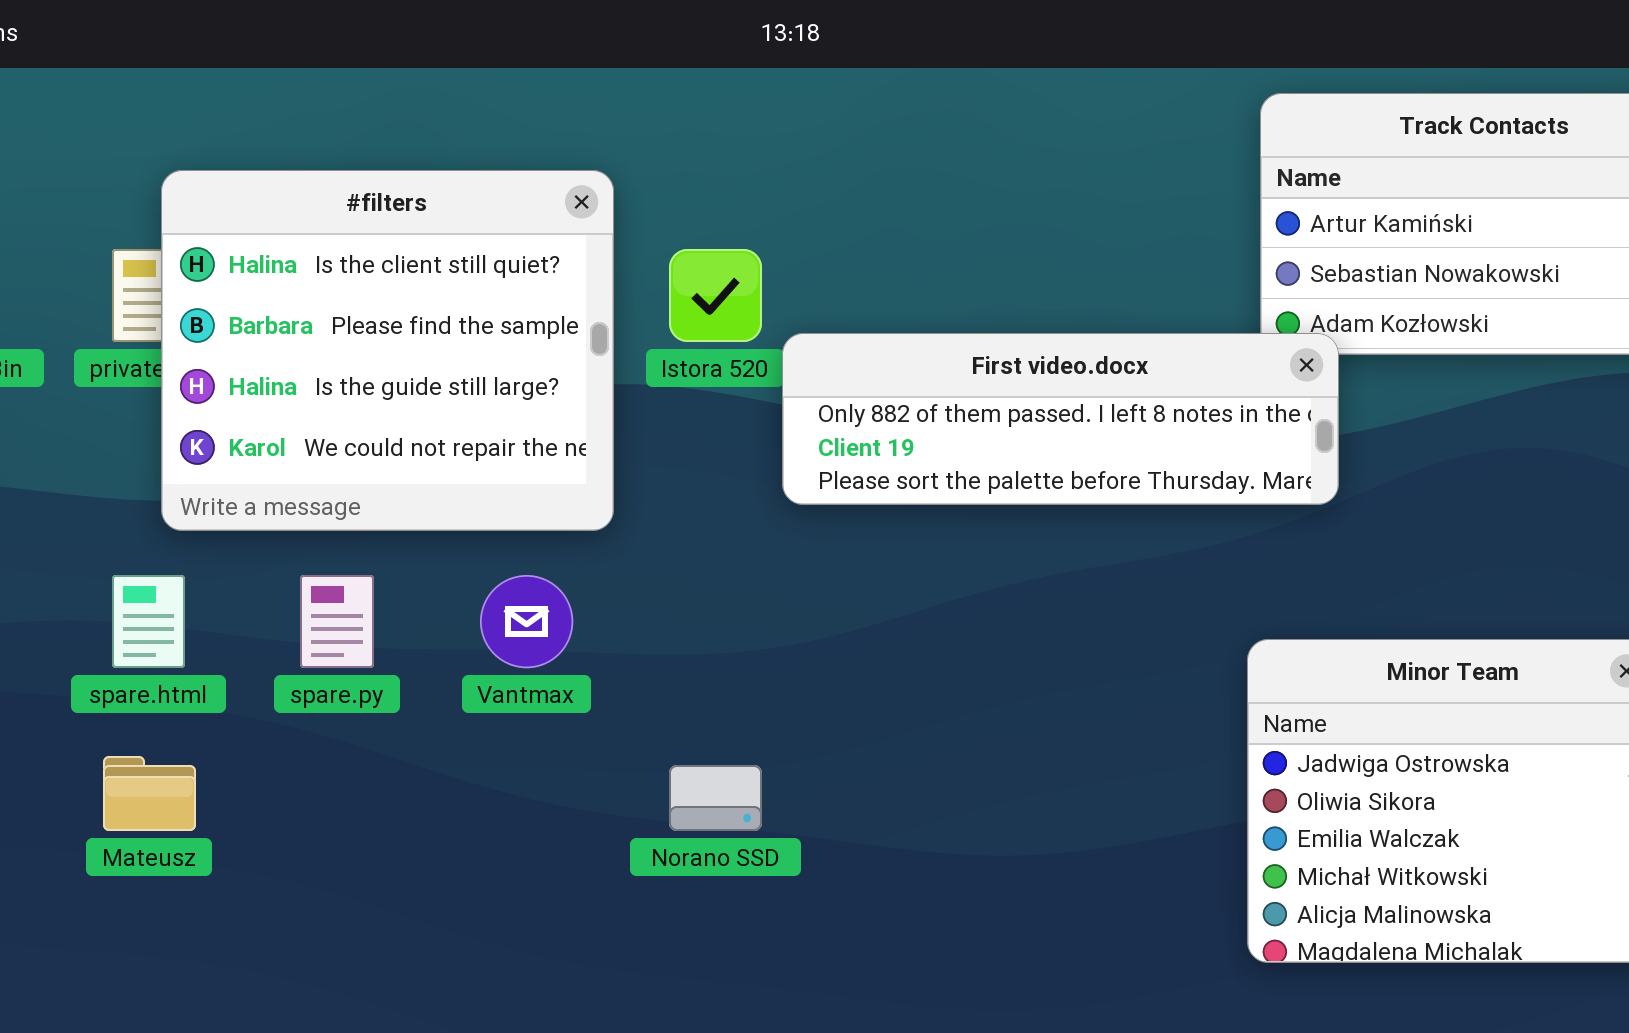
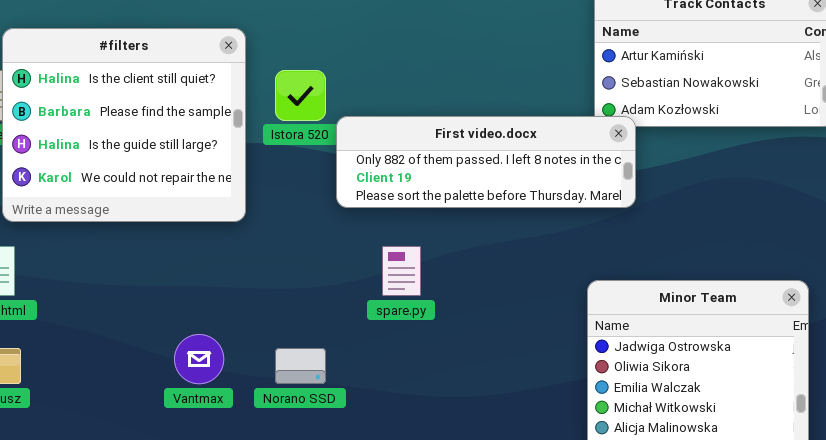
spare.py: [300,575,374,668] -> [382,246,421,296], moved
Vantmax: [480,575,573,668] -> [174,334,224,384], moved

